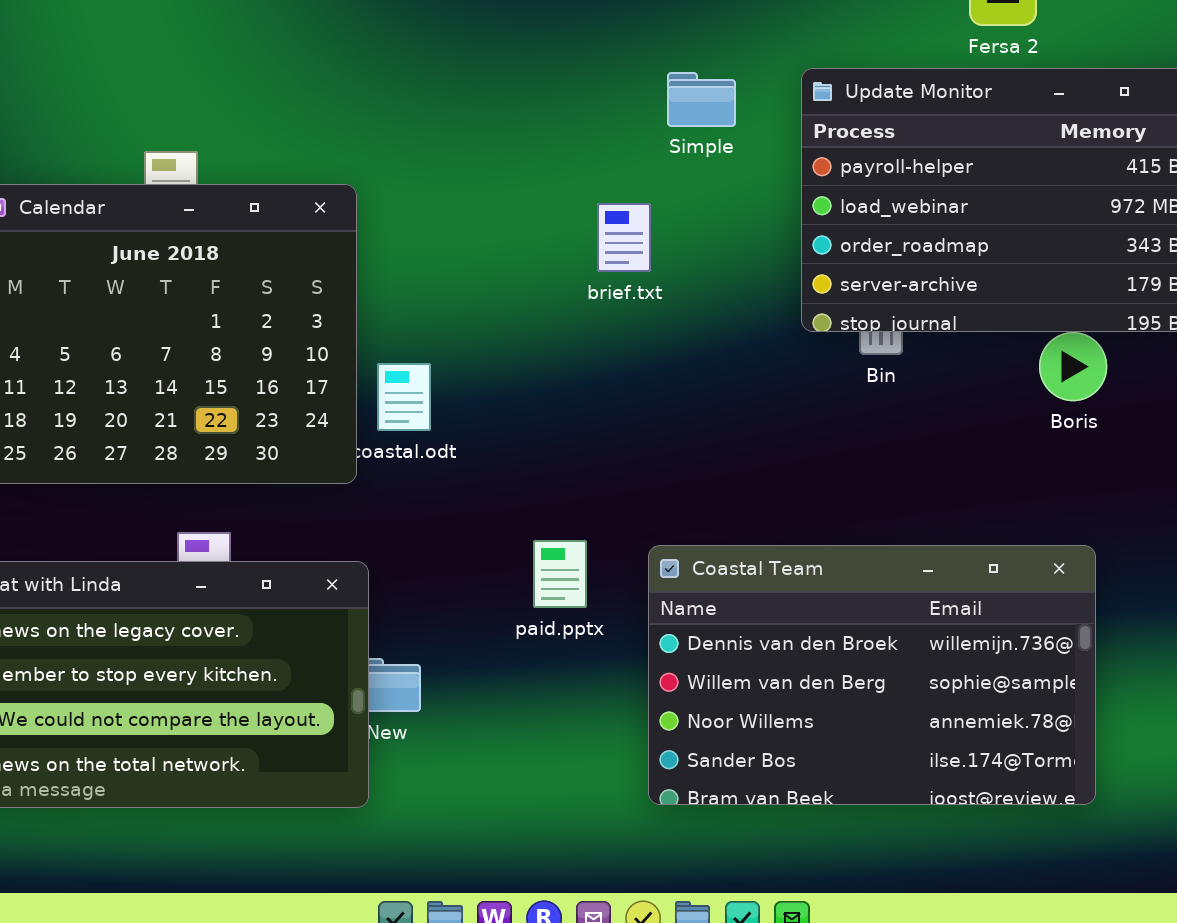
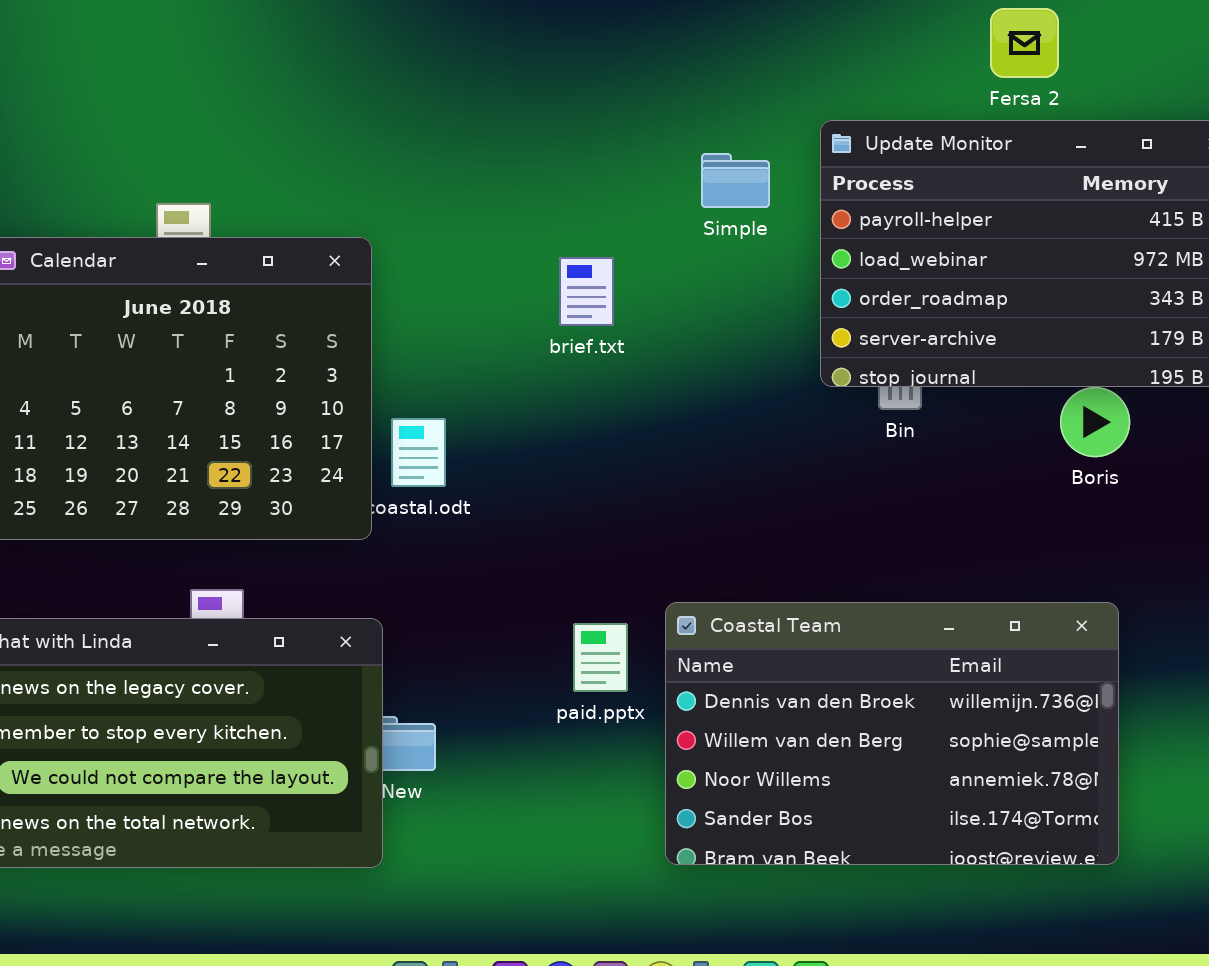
Simple: [667,72,736,127] -> [701,153,770,208], moved
brief.txt: [597,203,651,272] -> [559,257,614,326], moved
paid.pptx: [533,540,587,608] -> [573,623,628,692], moved

